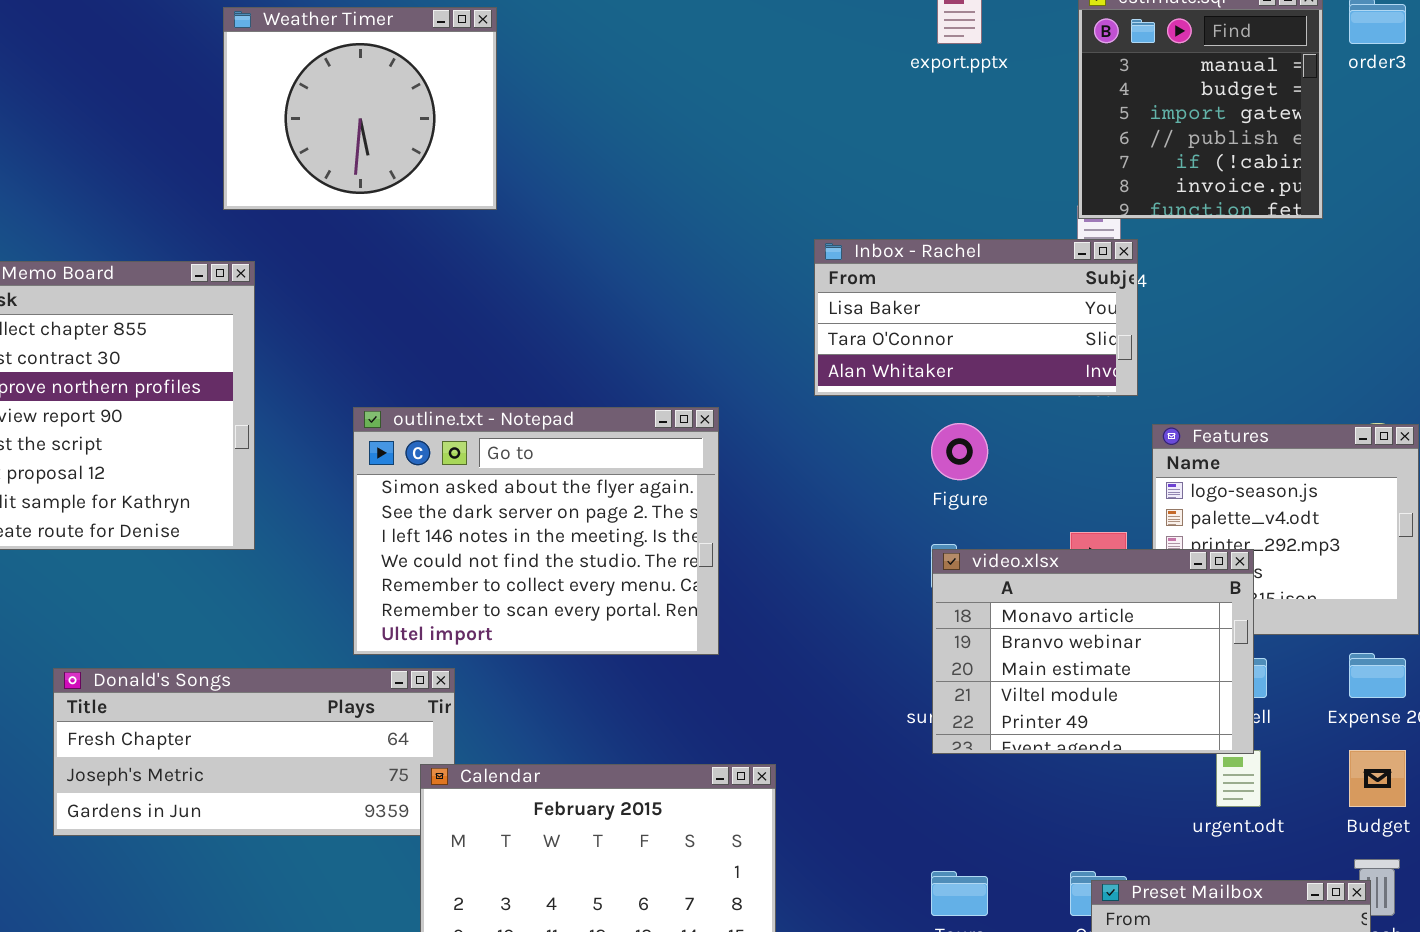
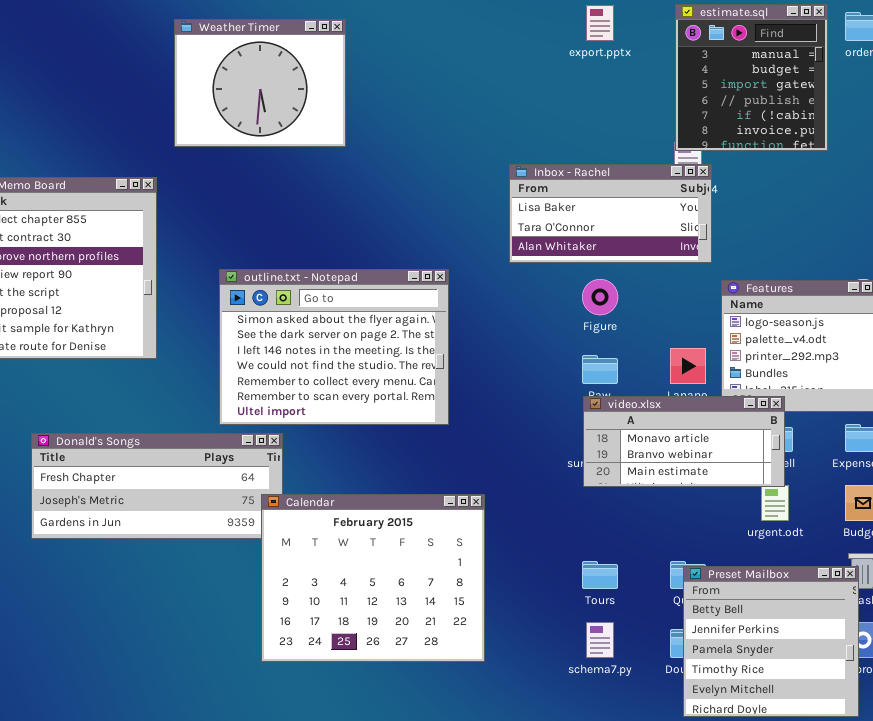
Weather Timer: [223,7,497,210] -> [174,19,346,147], moved
video.xlsx: [932,549,1254,754] -> [583,396,785,487], resized

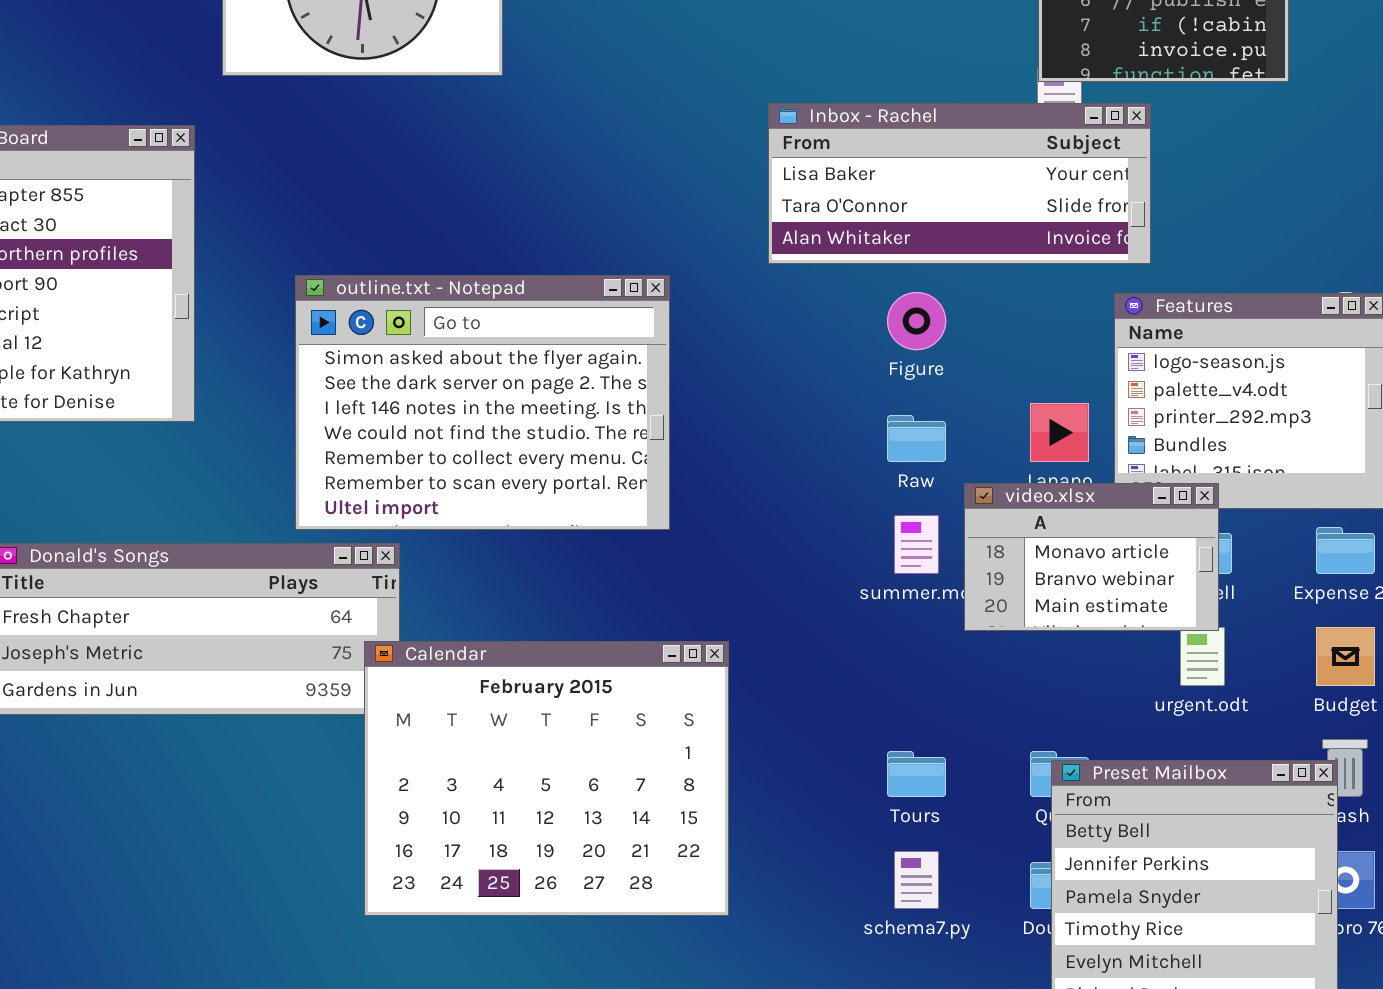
Inbox - Rachel: [509,164,712,263] -> [768,103,1151,264], resized
video.xlsx: [583,396,785,487] -> [964,483,1219,631], resized

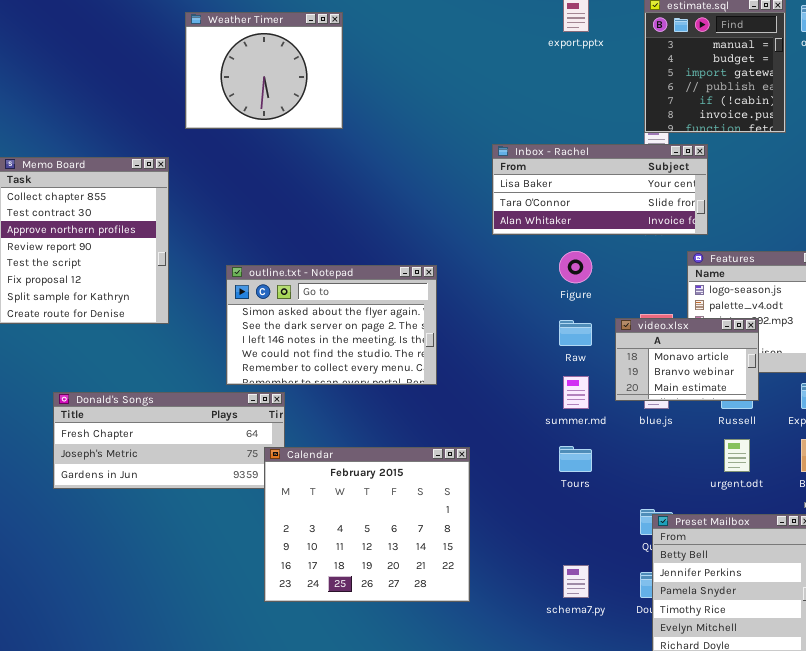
outline.txt - Notepad: [295,275,670,530] -> [226,265,437,385], resized
video.xlsx: [964,483,1219,631] -> [615,318,759,401], moved
Tours: [887,751,946,797] -> [559,446,592,472], moved

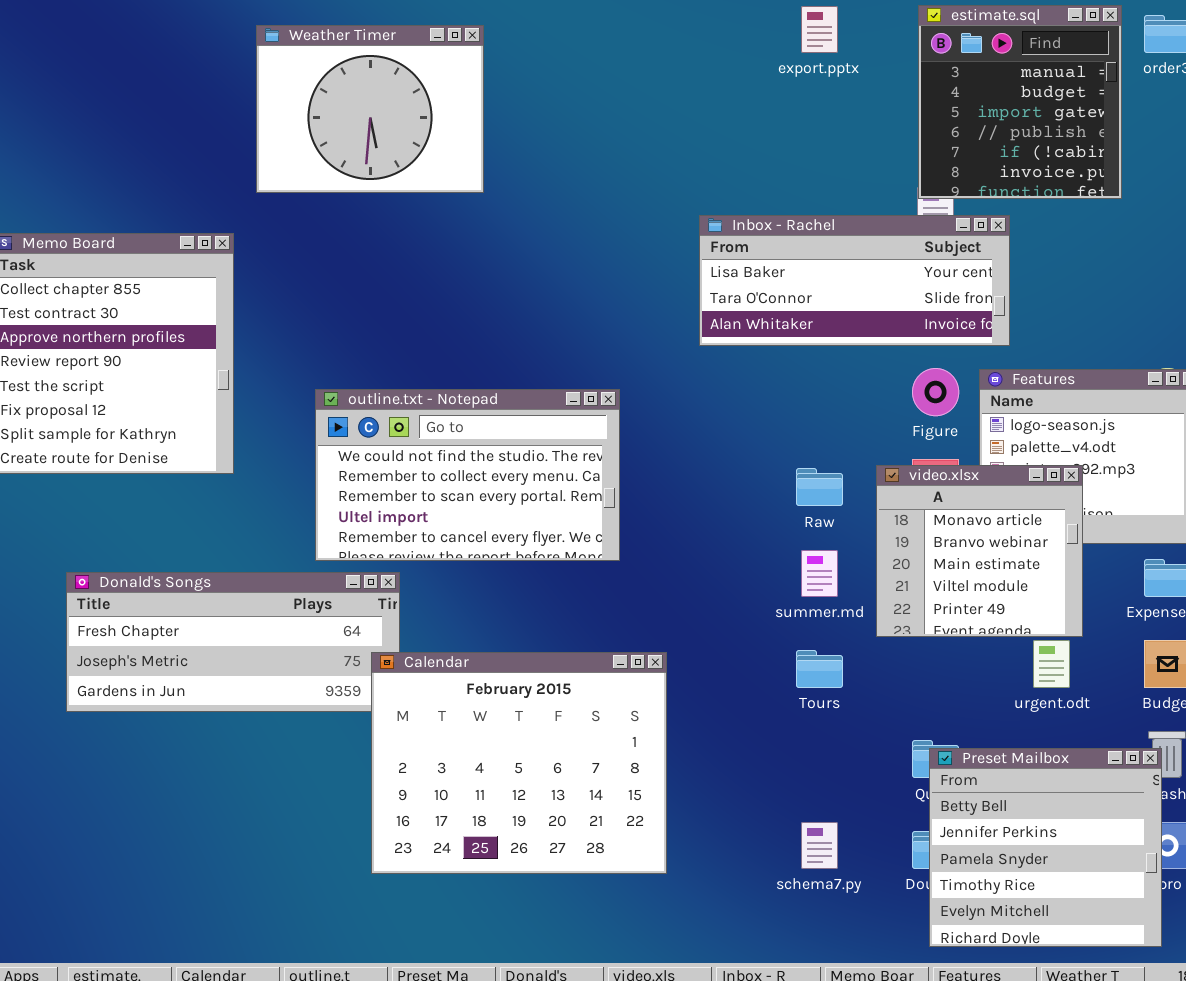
Figure: [559,251,592,283] -> [912,368,959,416], moved
outline.txt - Notepad: [226,265,437,385] -> [315,389,620,561], scrolled down 3 rows
video.xlsx: [615,318,759,401] -> [876,465,1083,637], resized

